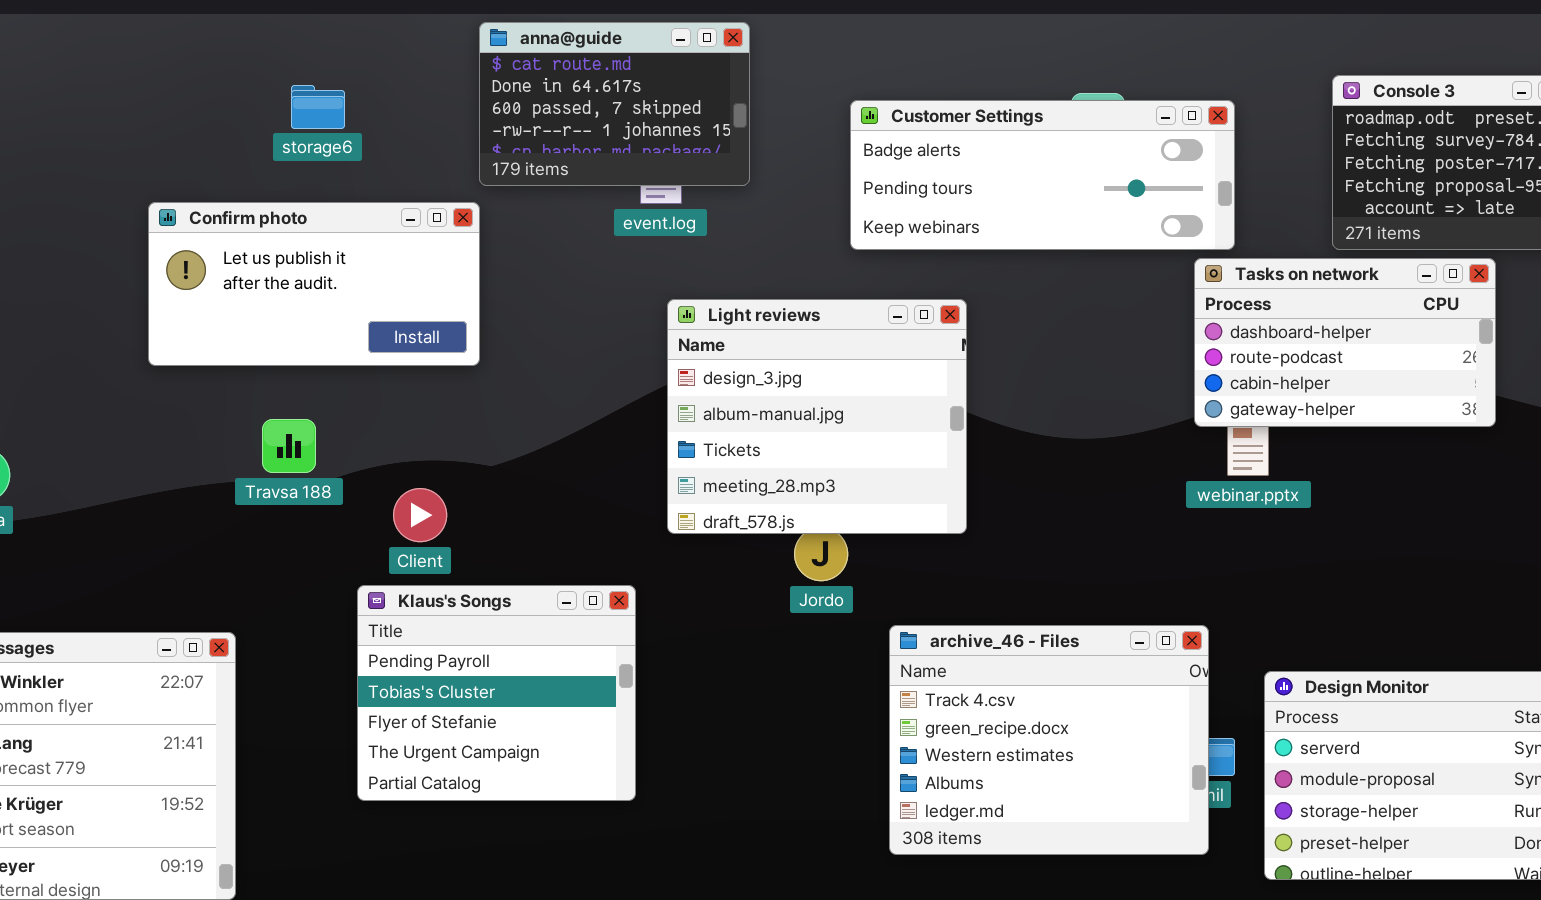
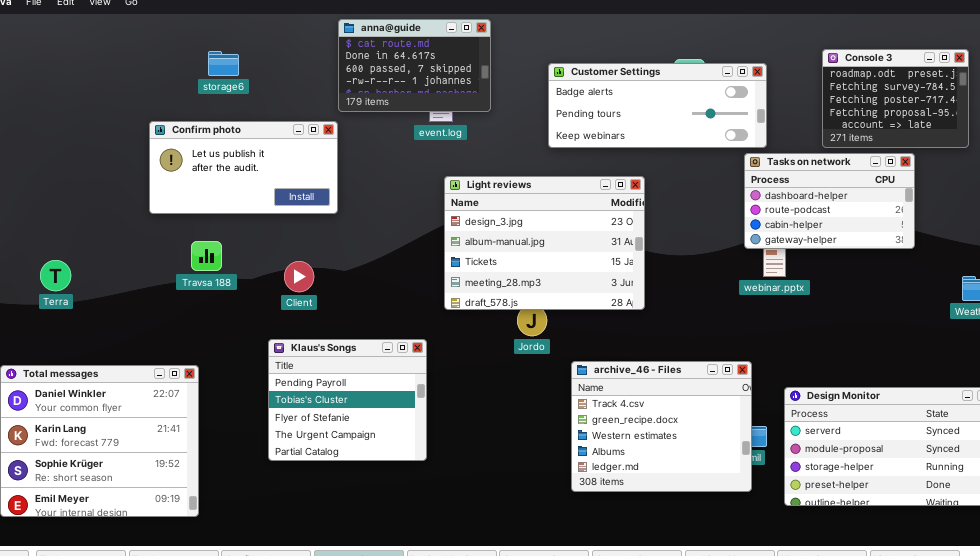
storage6: [291,85,345,129] -> [208,51,239,76], moved
Light reviews: [667,299,967,534] -> [444,176,645,310], resized
Travsa 188: [262,419,316,473] -> [191,241,222,271], moved
Client: [393,488,447,542] -> [284,261,314,292], moved

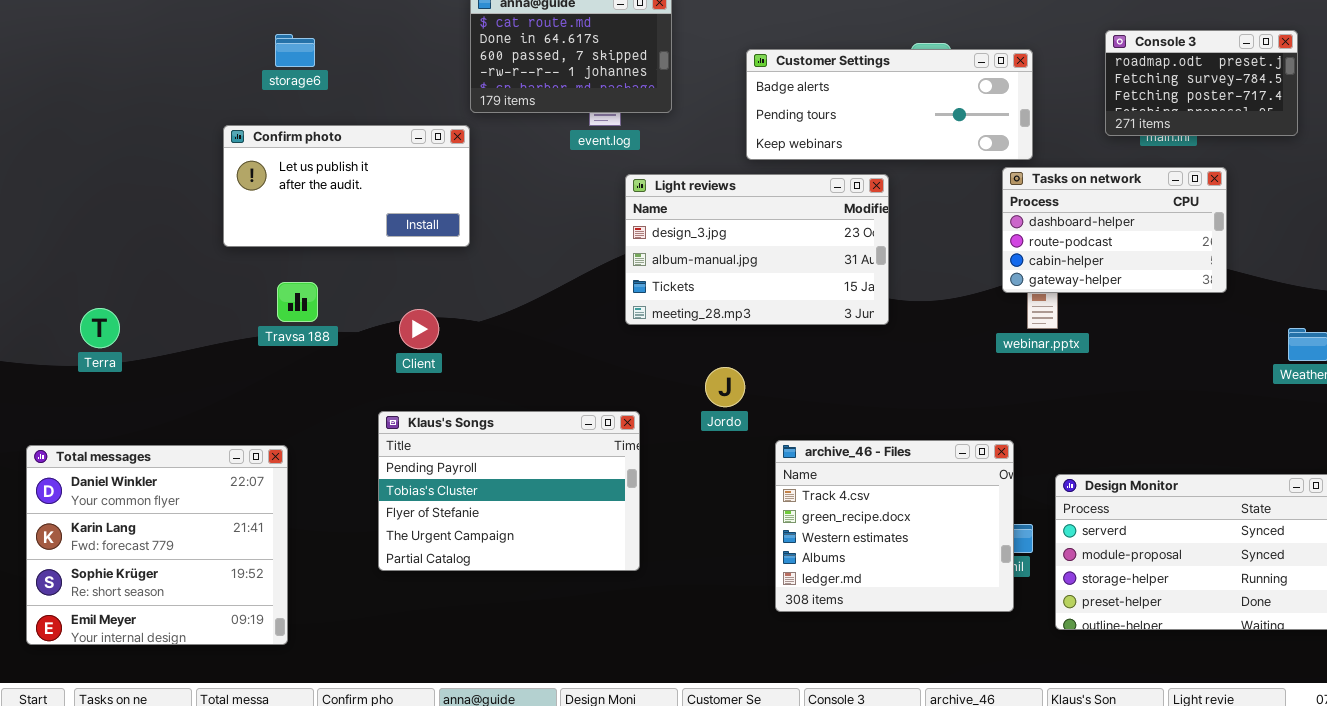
Console 3: [822,49,969,148] -> [1105,30,1298,136], resized
storage6: [208,51,239,76] -> [275,34,315,67], moved
Light reviews: [444,176,645,310] -> [625,174,889,325], moved, resized
Klaus's Songs: [268,339,427,461] -> [378,411,640,571], resized

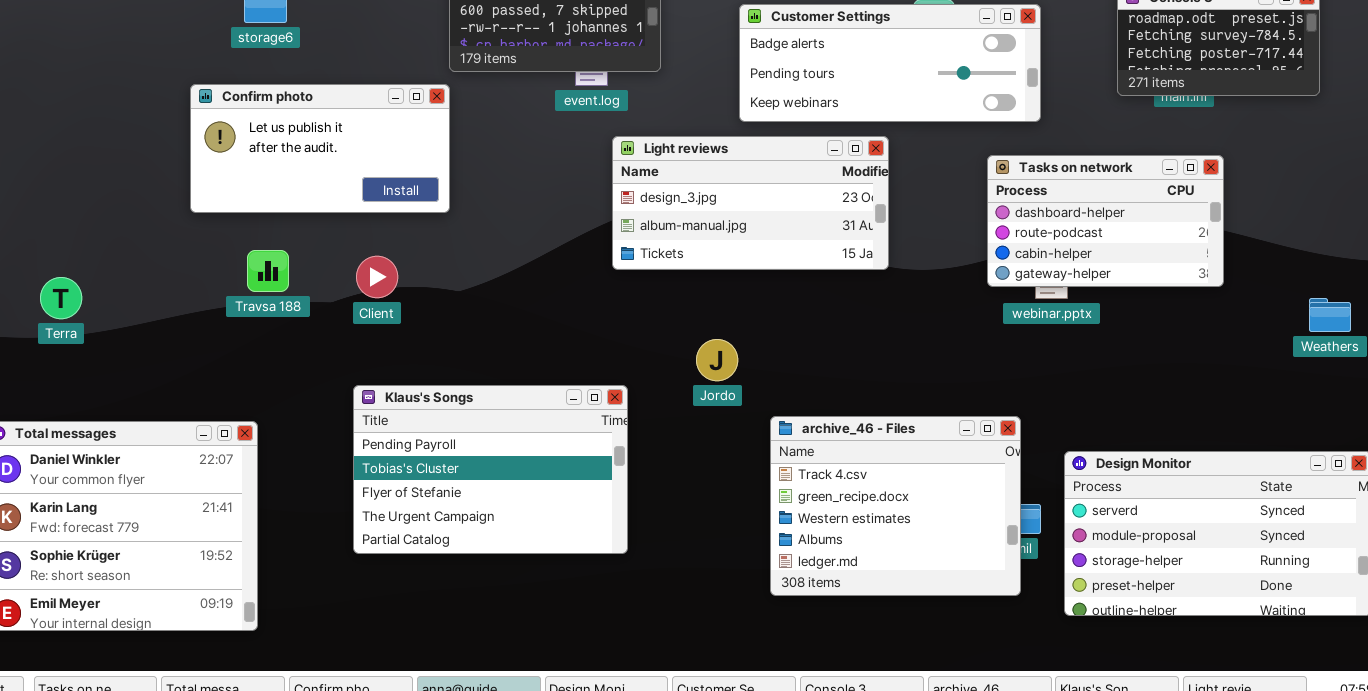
Tasks on network: [1002,167,1227,293] -> [987,155,1224,287], moved
Light reviews: [625,174,889,325] -> [612,136,889,270], resized
Client: [399,309,439,349] -> [356,256,398,298], moved

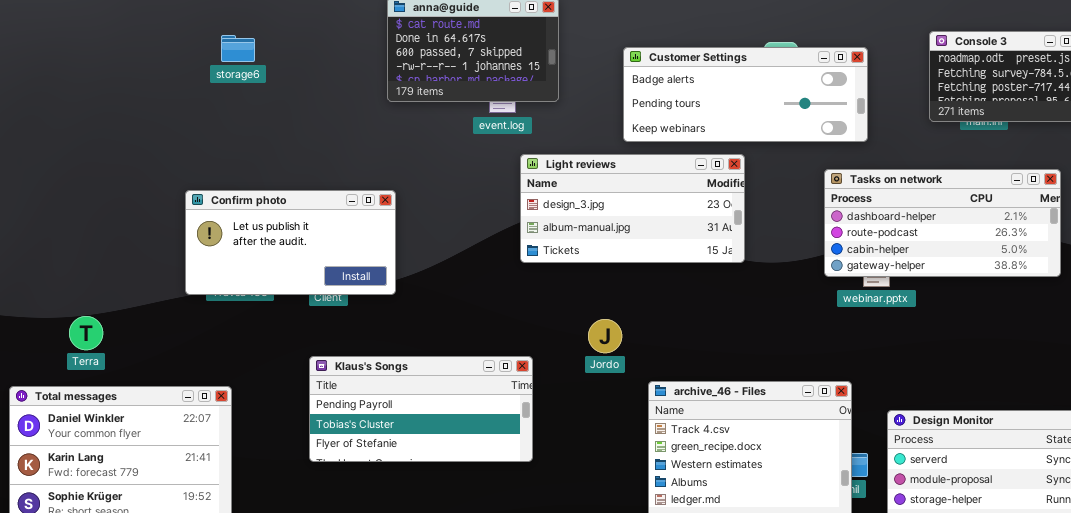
Confirm photo: [190,84,450,213] -> [185,190,396,295], moved
Tasks on network: [987,155,1224,287] -> [824,169,1061,277], resized
Terra: [40,277,82,319] -> [69,316,103,350], moved
Klaus's Songs: [353,385,628,554] -> [309,356,533,462], resized

